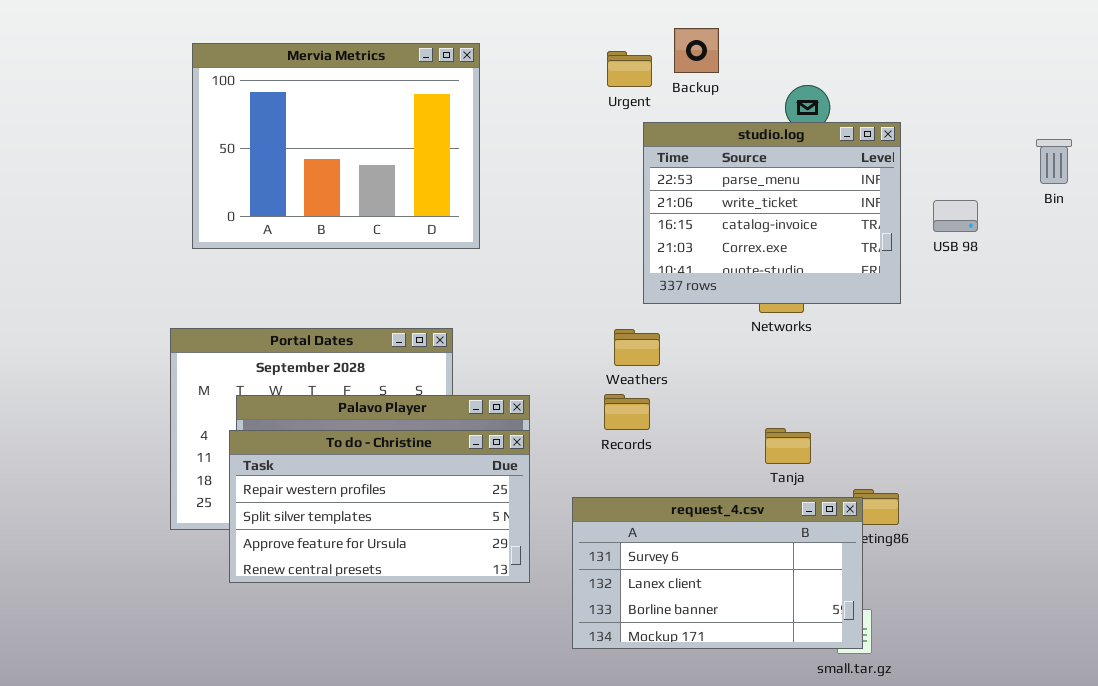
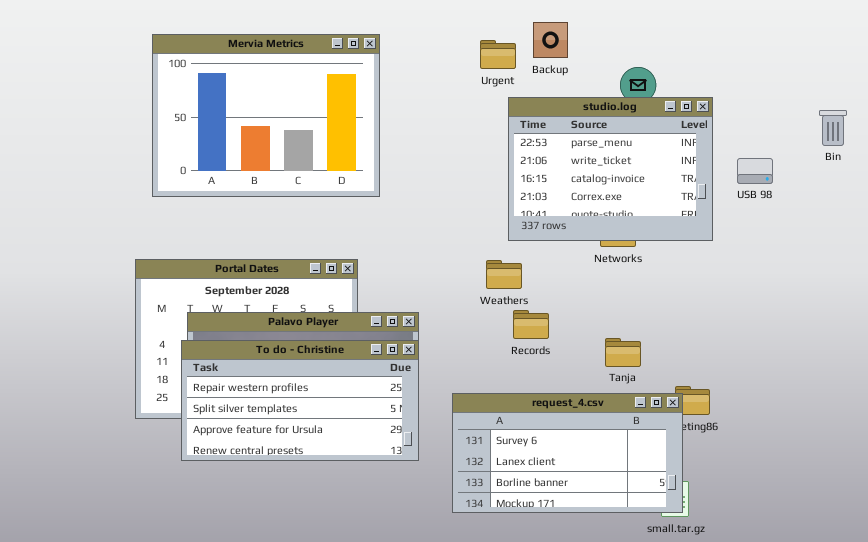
Records: [604,394,650,430] -> [513,310,549,339], moved

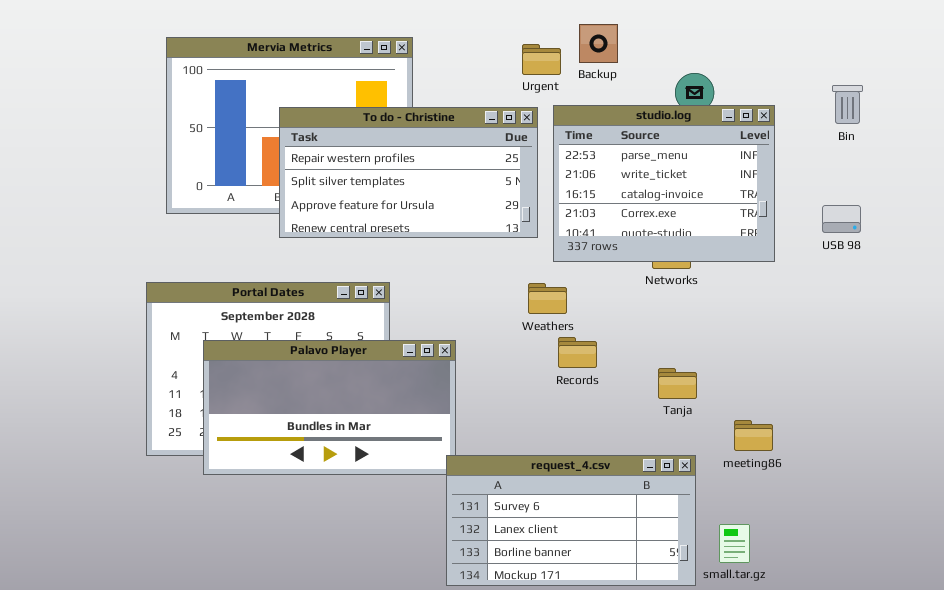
Bin: [819,110,847,146] -> [832,85,863,124], moved
USB 98: [737,158,773,184] -> [822,205,861,233], moved
To do - Christine: [181,340,419,461] -> [279,107,538,238], moved
request_4.csv: [452,393,683,513] -> [446,455,696,586], moved

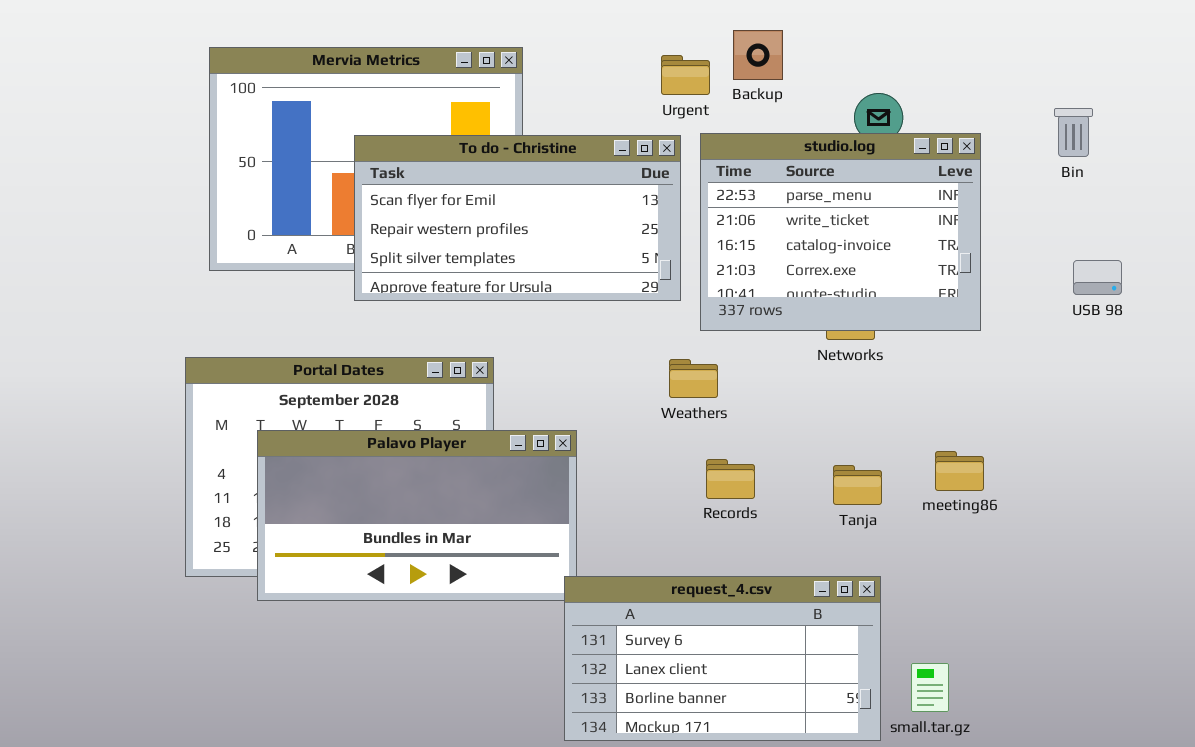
To do - Christine: [279,107,538,238] -> [354,135,681,301], scrolled up 1 row
USB 98: [822,205,861,233] -> [1073,260,1122,295], moved
Records: [558,337,597,368] -> [706,459,755,499], moved
meeting86: [734,420,773,451] -> [935,451,984,491], moved

